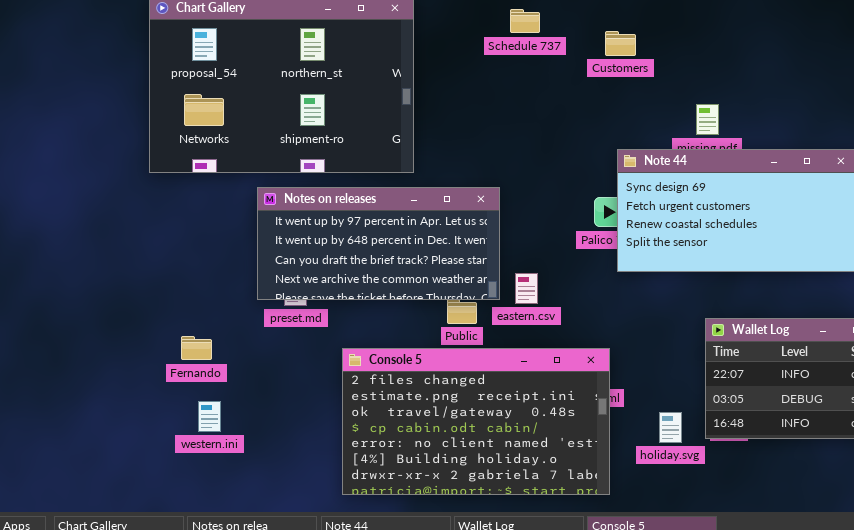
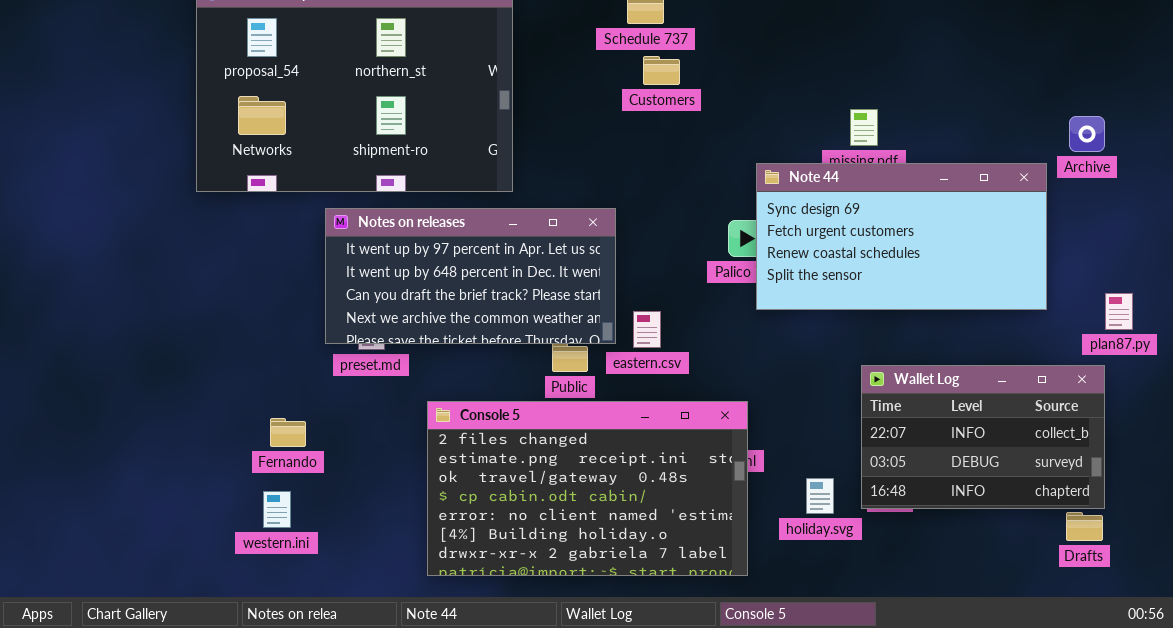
Customers: [605,31,636,56] -> [643,56,680,85], moved
Fernando: [181,336,212,360] -> [270,418,306,447], moved
western.ini: [198,401,221,432] -> [263,491,291,528], moved

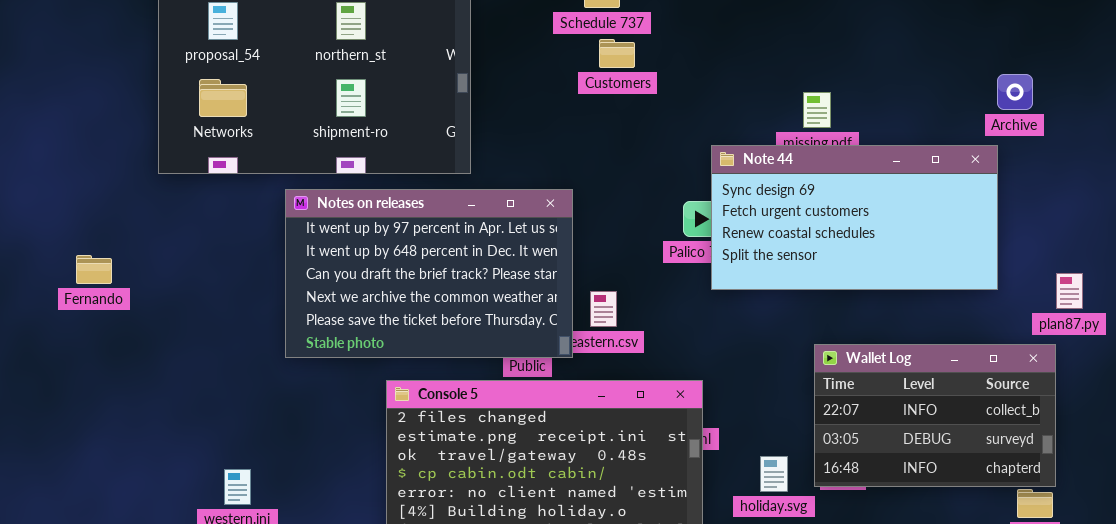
Archive: [1069,116,1105,152] -> [997,74,1033,110], moved
Notes on releases: [325,208,616,344] -> [285,189,573,358], resized
Fernando: [270,418,306,447] -> [76,255,112,284], moved

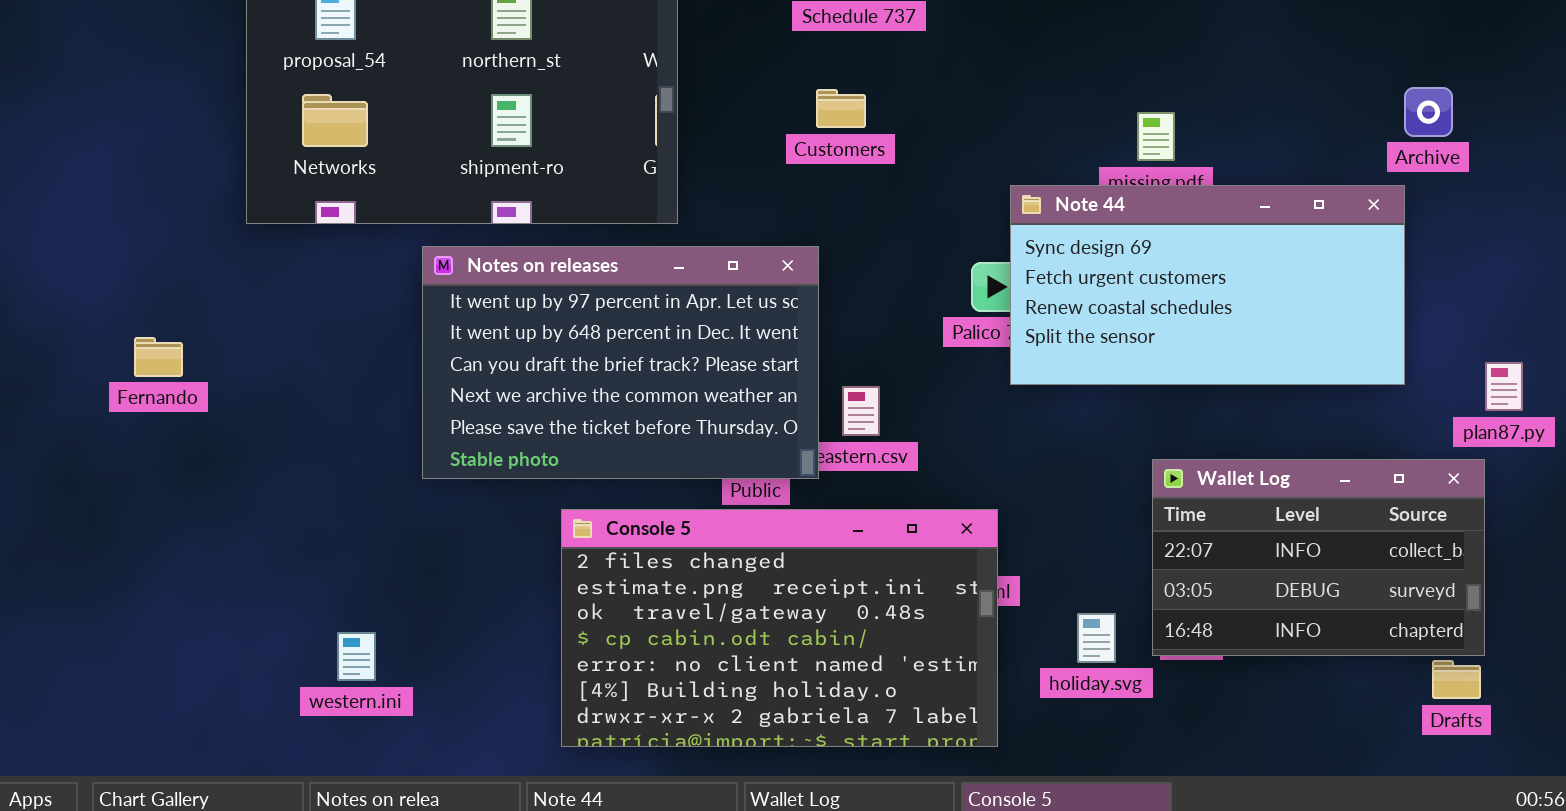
Customers: [599,39,635,68] -> [816,89,866,128], moved

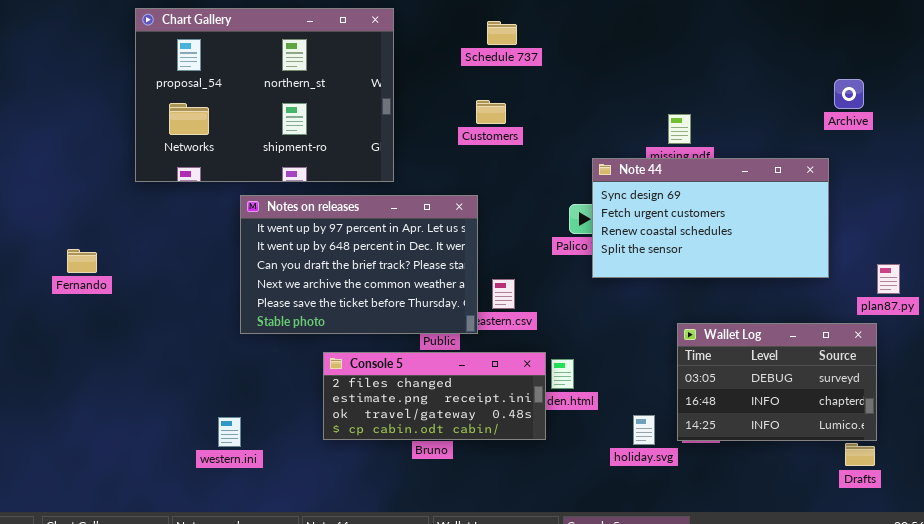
Archive: [1404,87,1453,137] -> [834,79,864,109], moved
Wallet Log: [1152,459,1485,656] -> [677,323,877,441], scrolled down 1 row
Console 5: [561,509,998,747] -> [323,352,546,440], resized
western.ini: [337,632,376,681] -> [218,417,241,447], moved

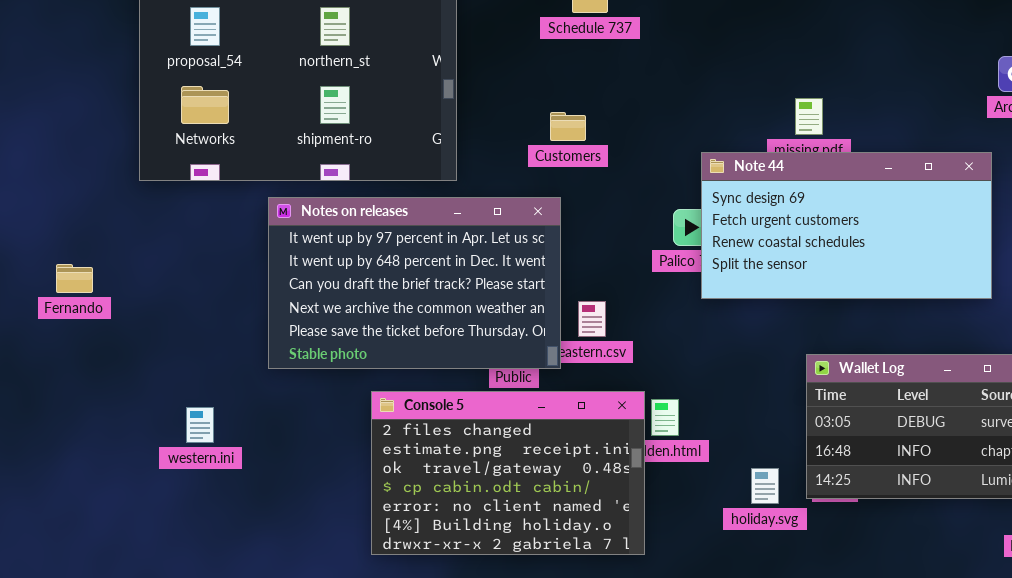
Customers: [476,100,506,124] -> [550,112,586,141], moved
Console 5: [323,352,546,440] -> [371,391,645,555], resized
western.ini: [218,417,241,447] -> [186,407,214,443], moved

